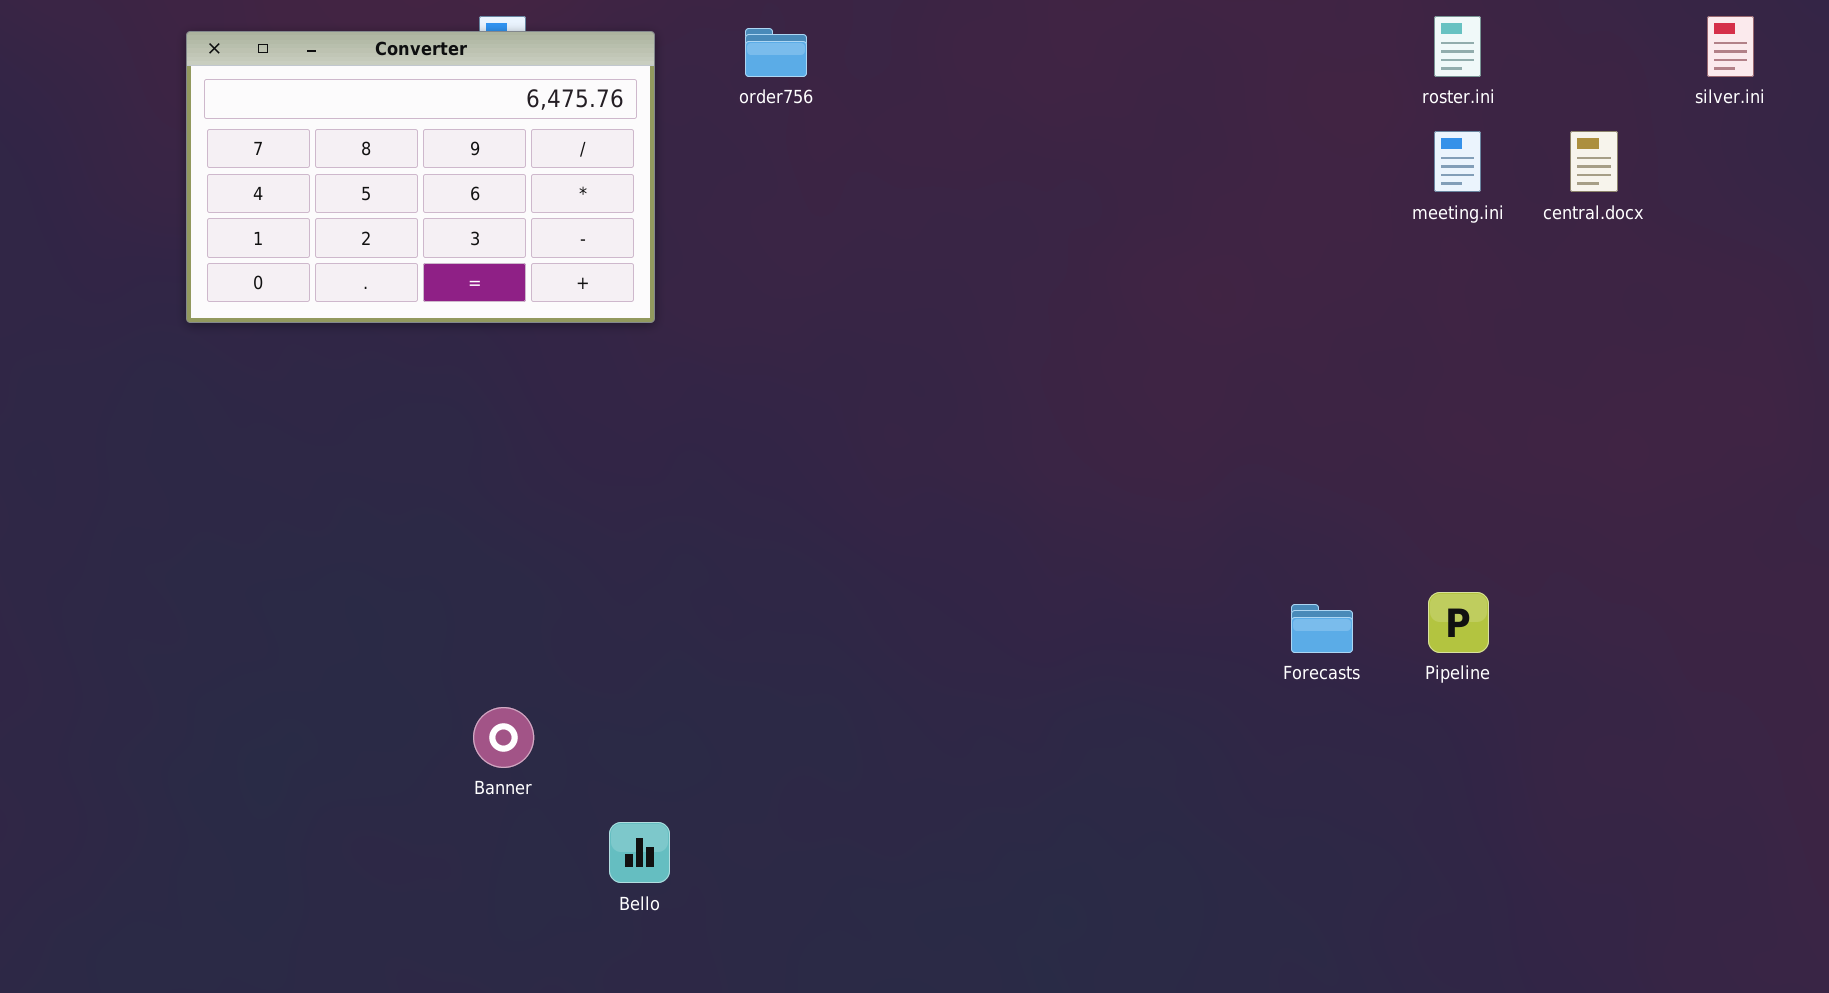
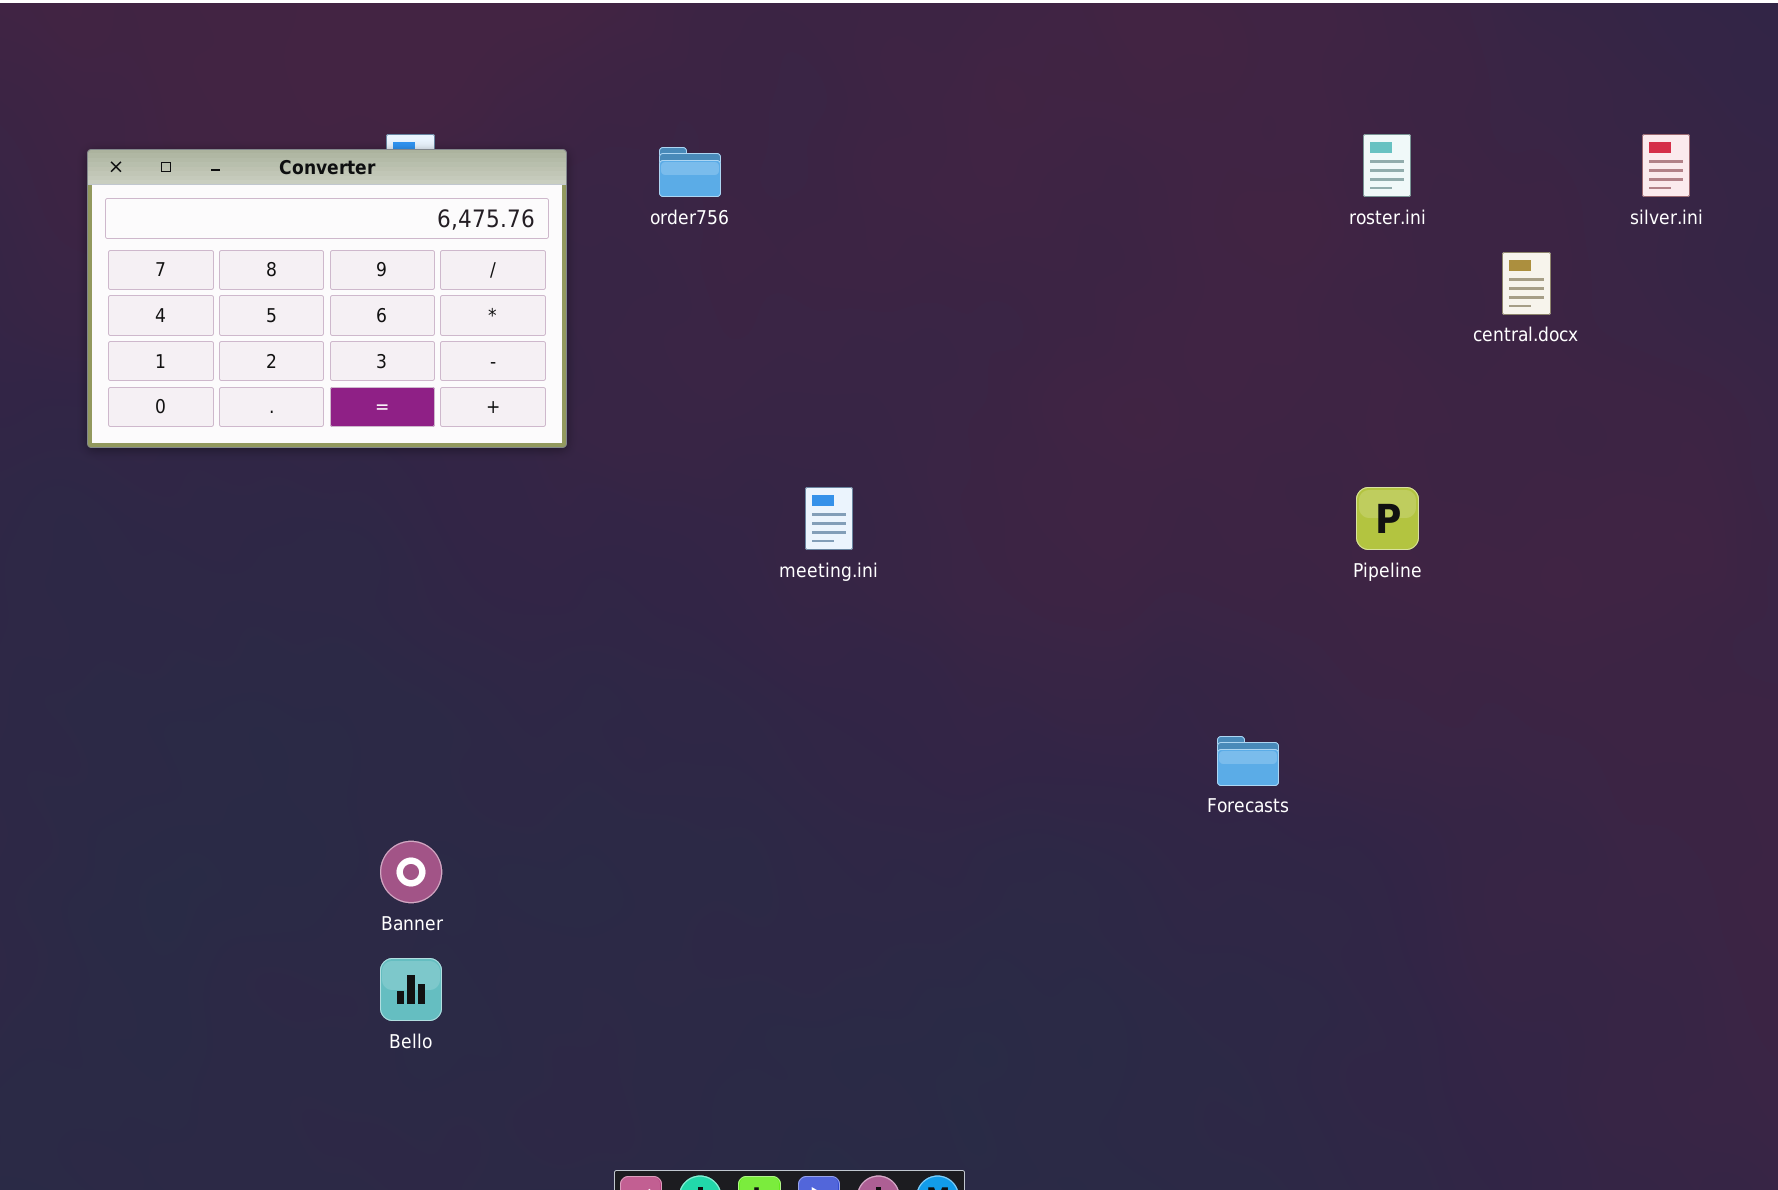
meeting.ini: [1434,131,1481,192] -> [805,487,853,550], moved
Pipeline: [1428,592,1489,653] -> [1356,487,1419,550], moved
Bello: [609,822,670,883] -> [380,958,442,1021], moved

